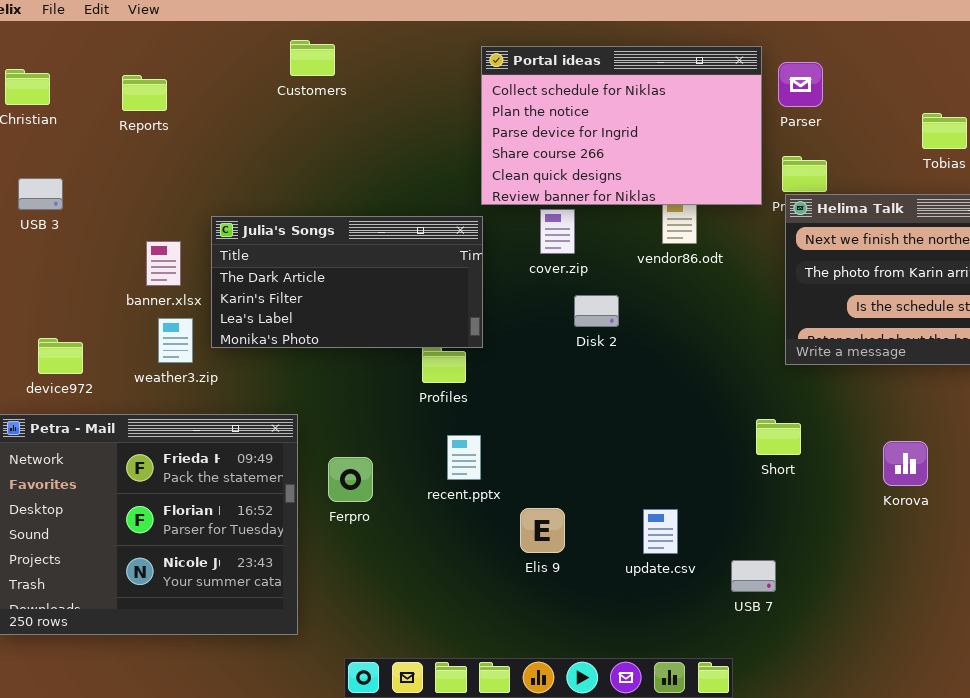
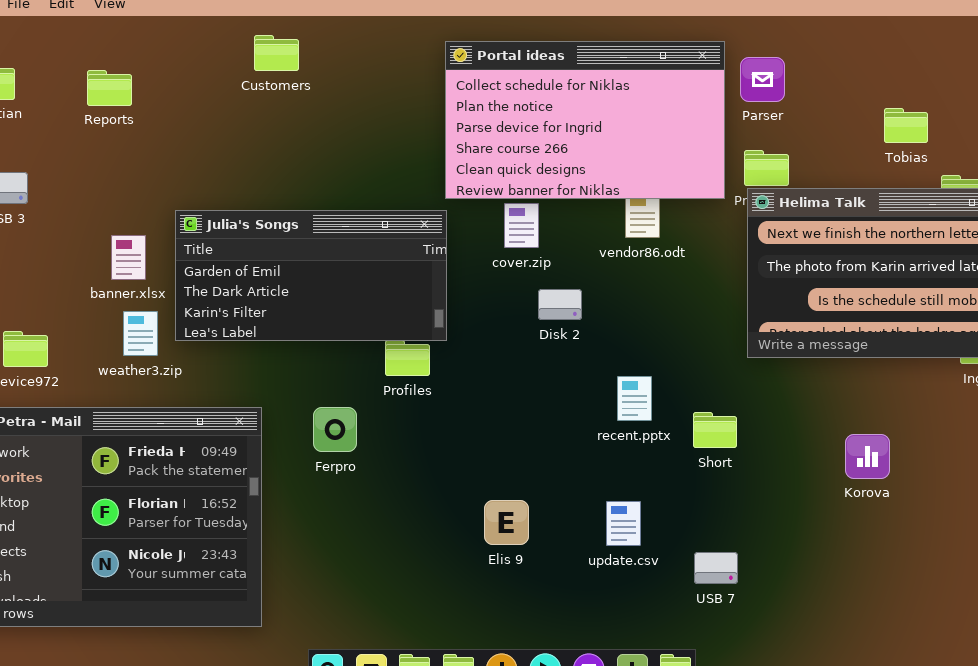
Julia's Songs: [211,216,483,348] -> [175,210,447,341], scrolled up 1 row
Short: [756,419,801,455] -> [693,412,737,448], moved
recent.pptx: [447,435,481,480] -> [617,376,652,421], moved
Ferpro: [328,457,373,502] -> [313,407,357,452], moved

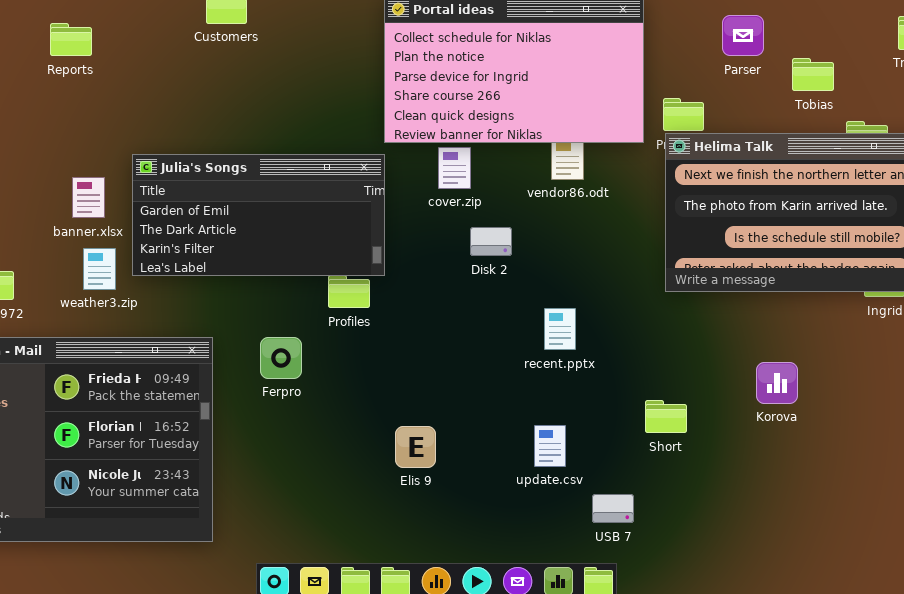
Parser: [740,57,785,102] -> [722,15,764,56], moved
Short: [693,412,737,448] -> [645,400,687,433], moved
Elis 9: [484,500,529,545] -> [395,426,436,468], moved
USB 7: [694,552,738,584] -> [592,494,634,523], moved

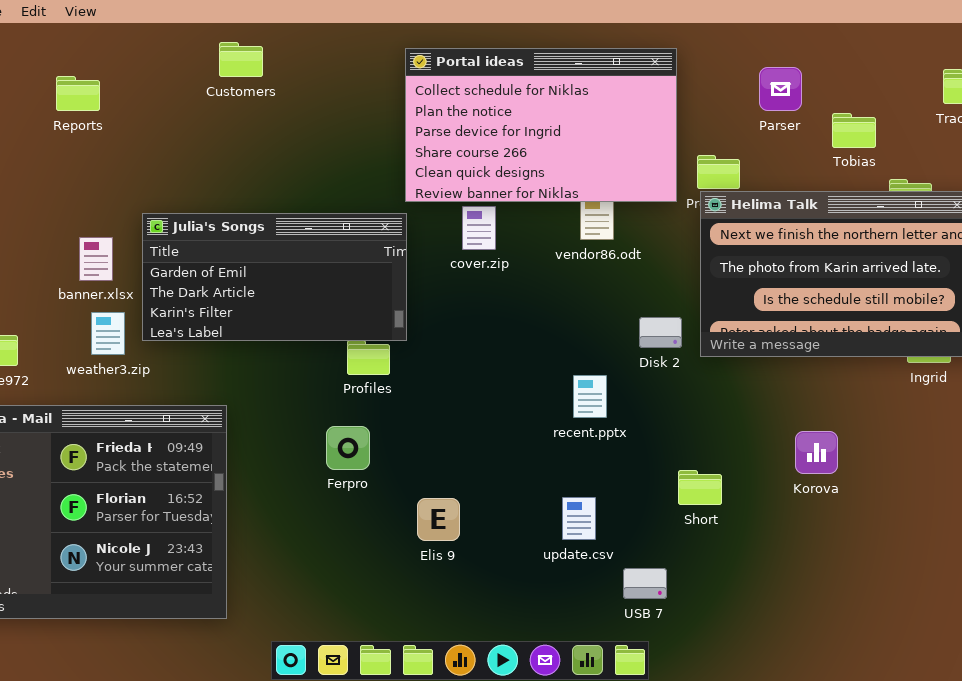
Disk 2: [470,227,512,256] -> [639,317,682,348], moved
Ferpro: [260,337,302,379] -> [326,426,370,470], moved

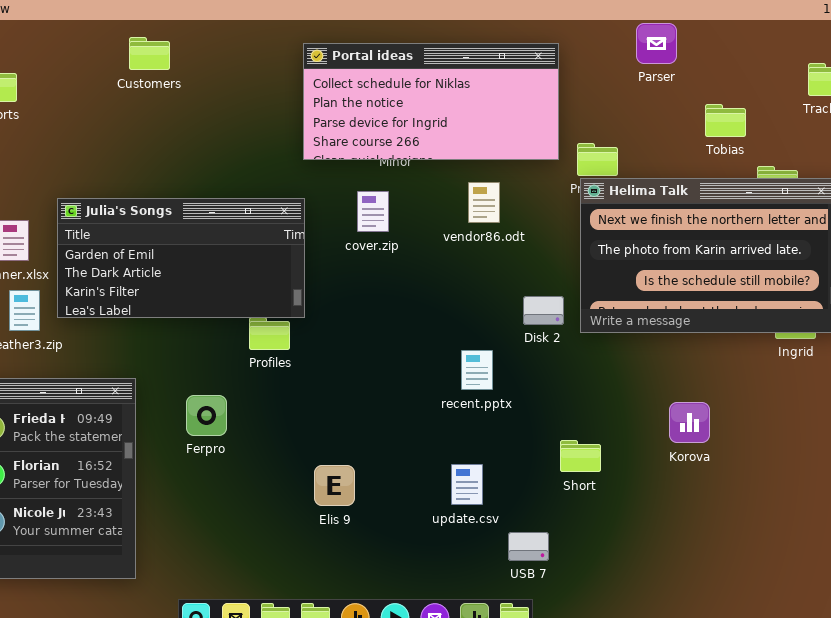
Portal ideas: [405,48,677,202] -> [303,43,559,160], resized
Parser: [759,67,802,111] -> [636,23,677,64], moved
Ferpro: [326,426,370,470] -> [186,395,227,436], moved

